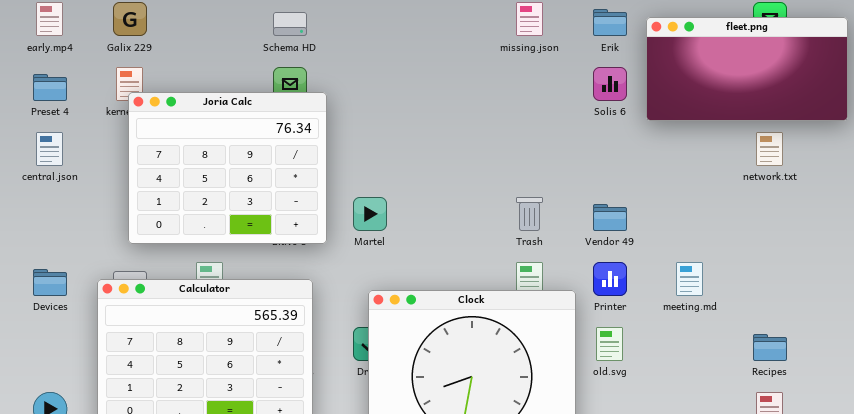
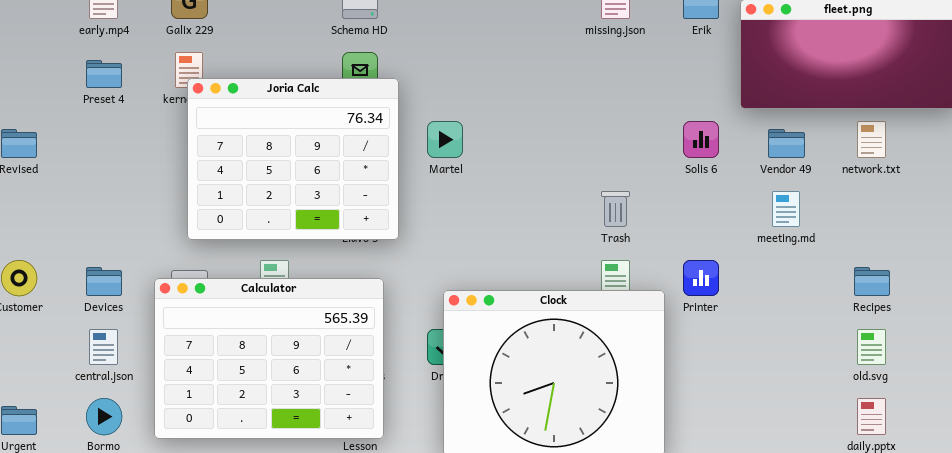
Solis 6: [593,67,627,101] -> [683,121,719,158], moved
central.json: [36,132,63,166] -> [89,329,118,365], moved
Martel: [353,197,387,231] -> [427,121,463,158], moved
Vendor 49: [593,204,627,231] -> [768,129,805,158], moved
meeting.md: [676,262,703,296] -> [772,191,800,227], moved
old.svg: [596,327,623,361] -> [857,329,886,365], moved
Recipes: [753,334,787,361] -> [854,267,890,296], moved

